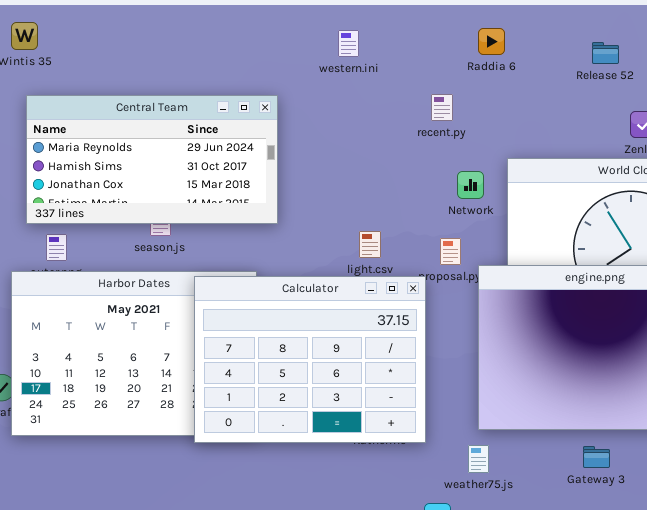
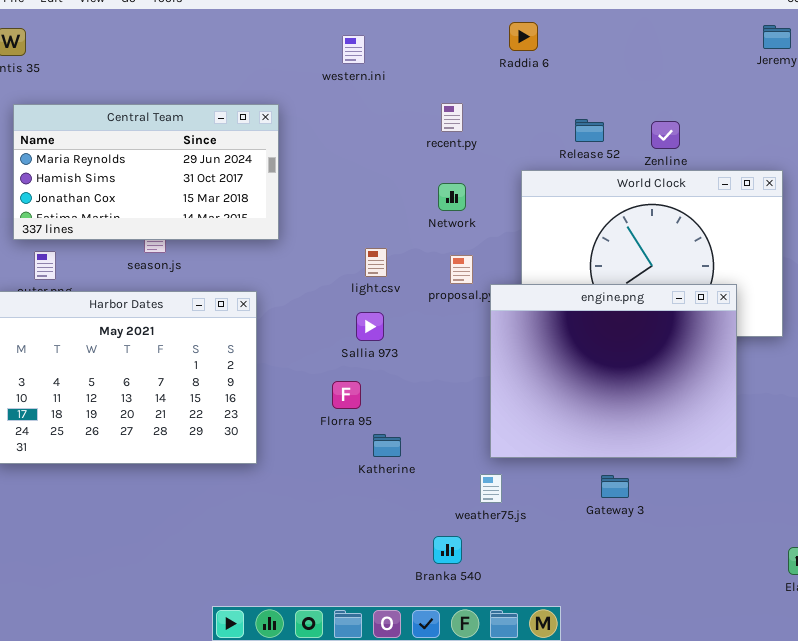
Raddia 6: [478,28,505,55] -> [509,22,538,51], moved
Release 52: [592,42,619,64] -> [575,119,604,142], moved
Network: [457,171,484,199] -> [438,183,466,211], moved
Calculator: [194,276,426,443] -> none, closed

